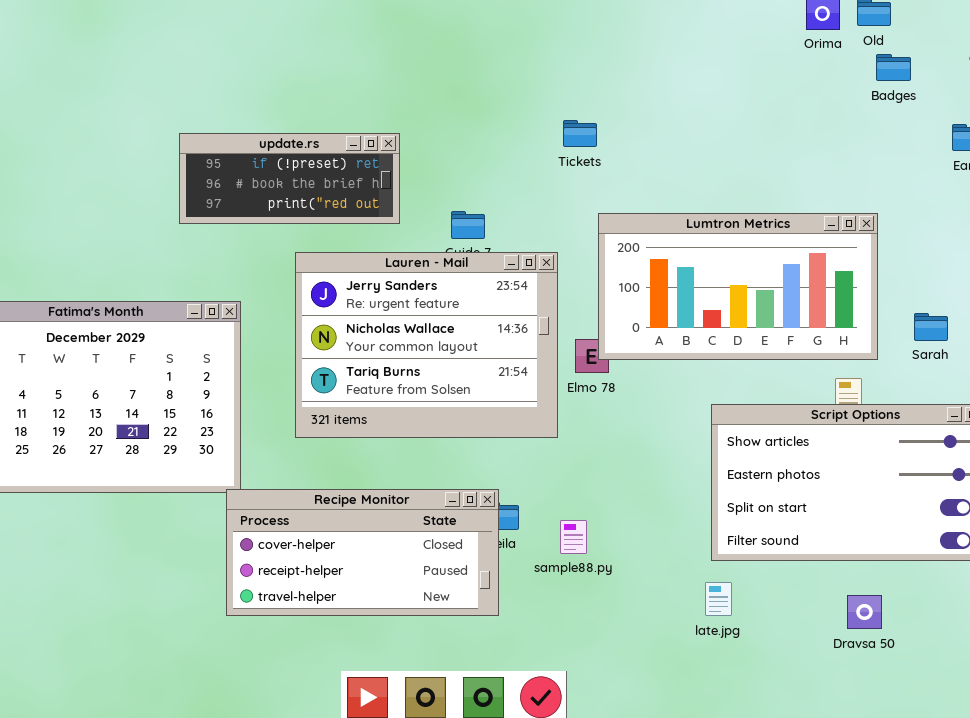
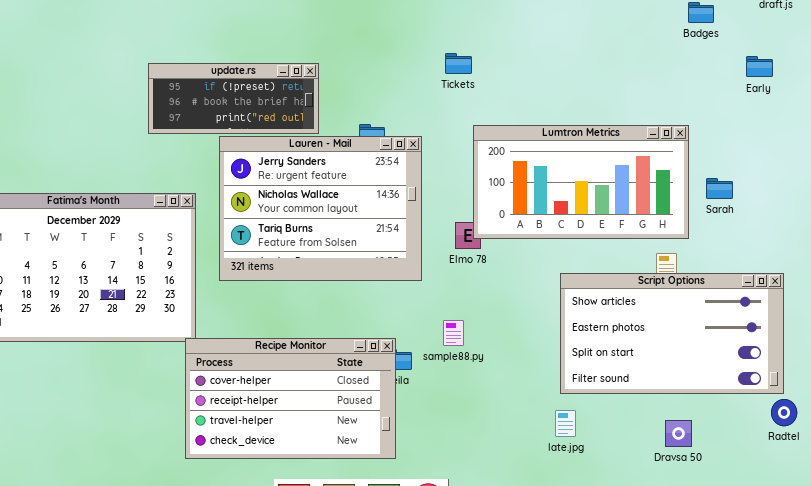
Lauren - Mail: [295,252,558,438] -> [219,136,422,281], moved
Sarah: [914,313,948,341] -> [706,178,733,199], moved
Recipe Monitor: [226,489,499,616] -> [185,338,396,459], resized
sample88.py: [560,520,587,554] -> [443,320,464,346], moved

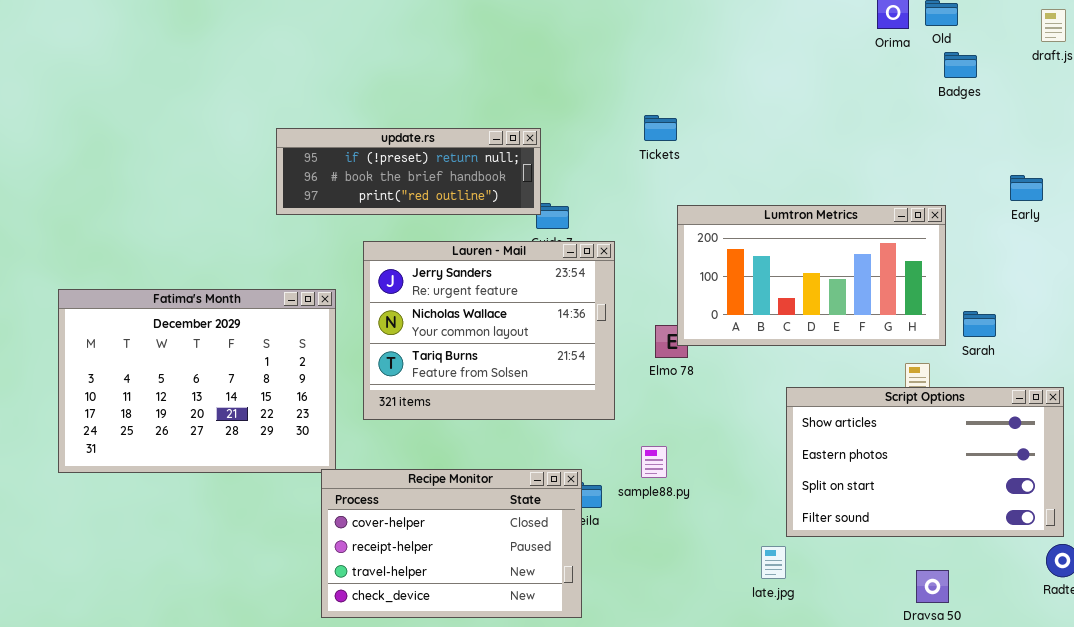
Early: [746,56,773,77] -> [1010,175,1043,201], moved
update.rs: [148,63,319,134] -> [276,128,541,215], resized
Lauren - Mail: [219,136,422,281] -> [363,241,615,420], moved
Sarah: [706,178,733,199] -> [963,311,996,337], moved
late.jpg: [555,410,576,437] -> [761,546,786,579], moved

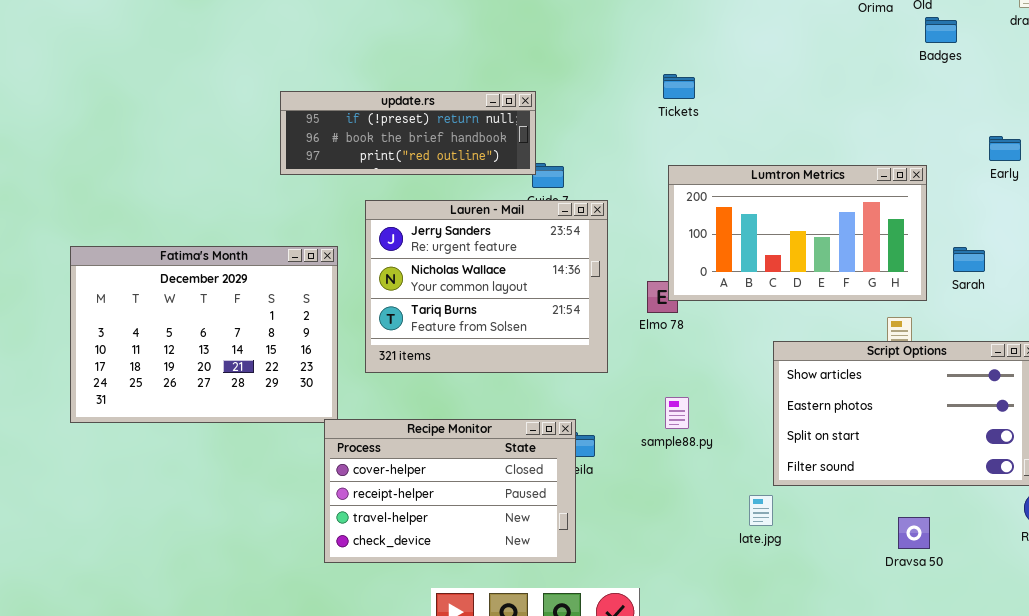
Tickets: [644,115,677,141] -> [663,74,695,99], moved
Sarah: [963,311,996,337] -> [953,247,985,272], moved
sample88.py: [641,446,667,478] -> [665,397,689,429], moved

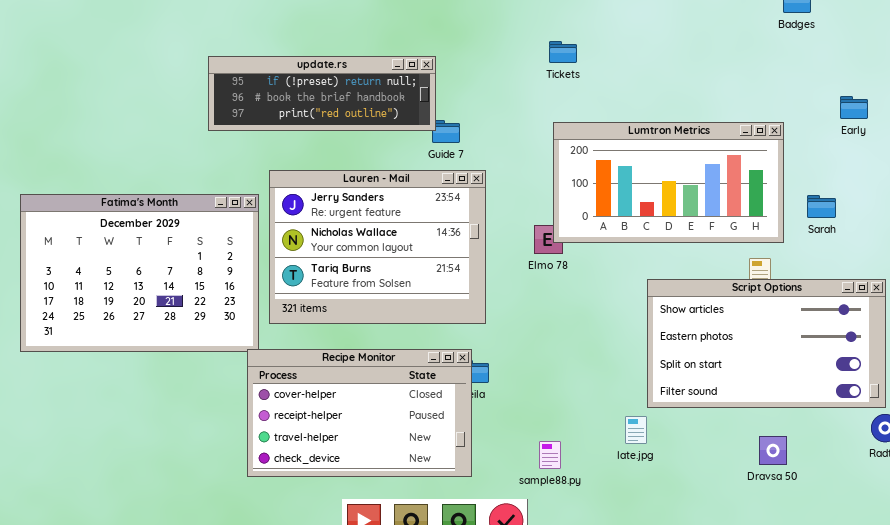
Lauren - Mail: [365,200,608,373] -> [269,170,486,324], moved
sample88.py: [665,397,689,429] -> [539,441,561,469], moved

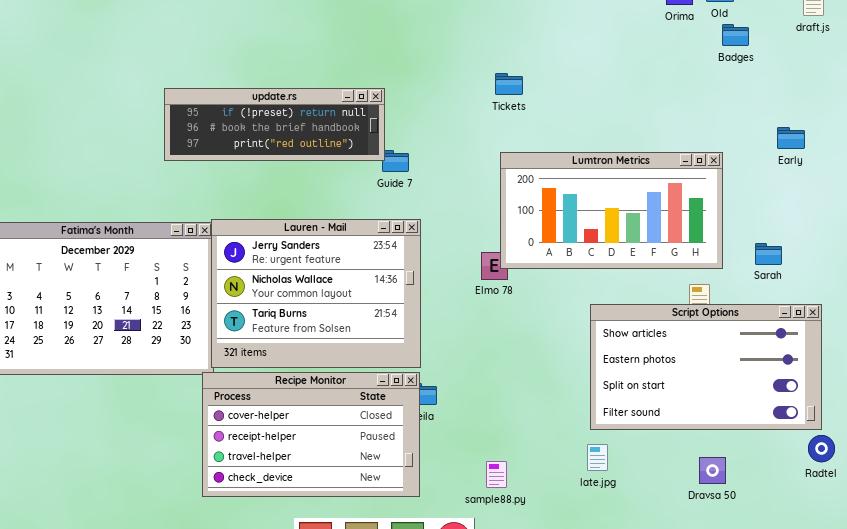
Lauren - Mail: [269,170,486,324] -> [211,219,421,368], moved
Sarah: [807,195,836,218] -> [755,243,782,265], moved
late.jpg: [625,416,647,444] -> [587,444,608,471], moved

